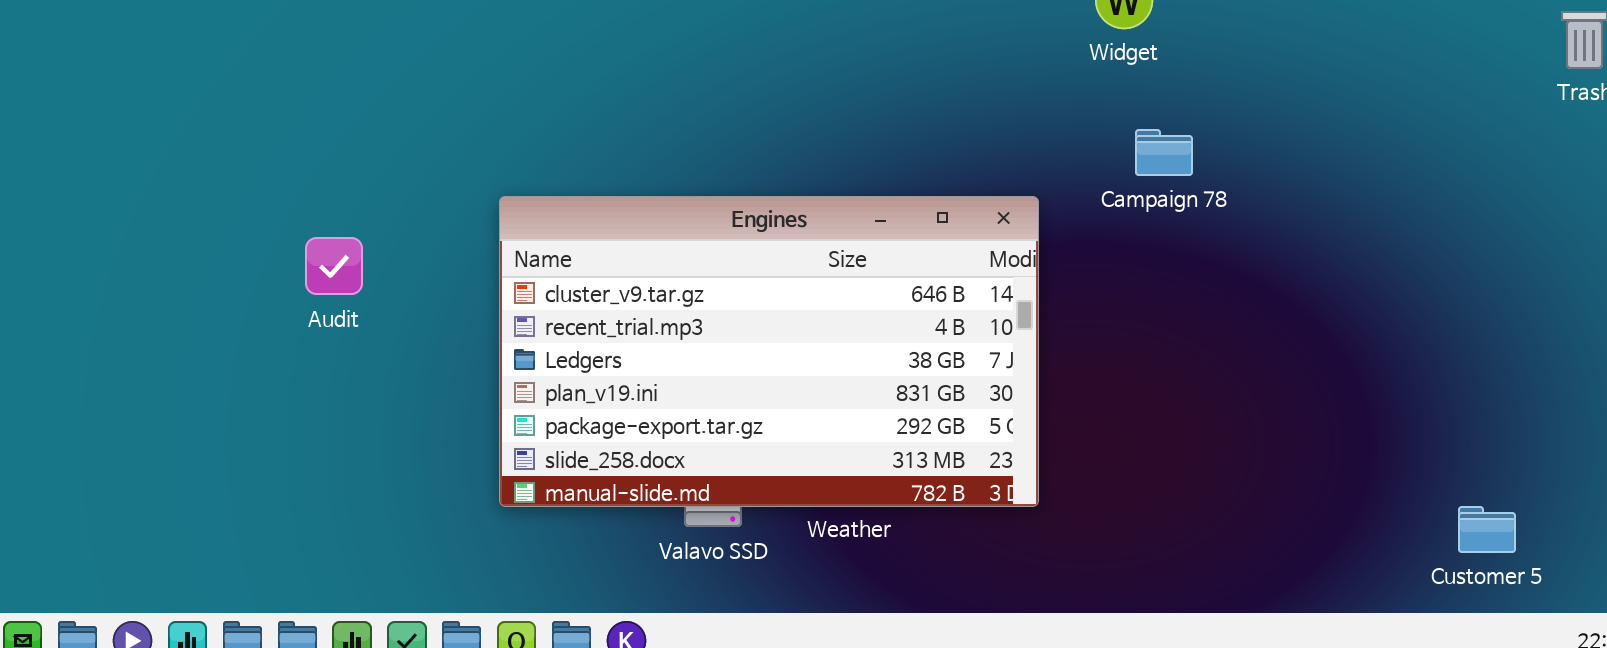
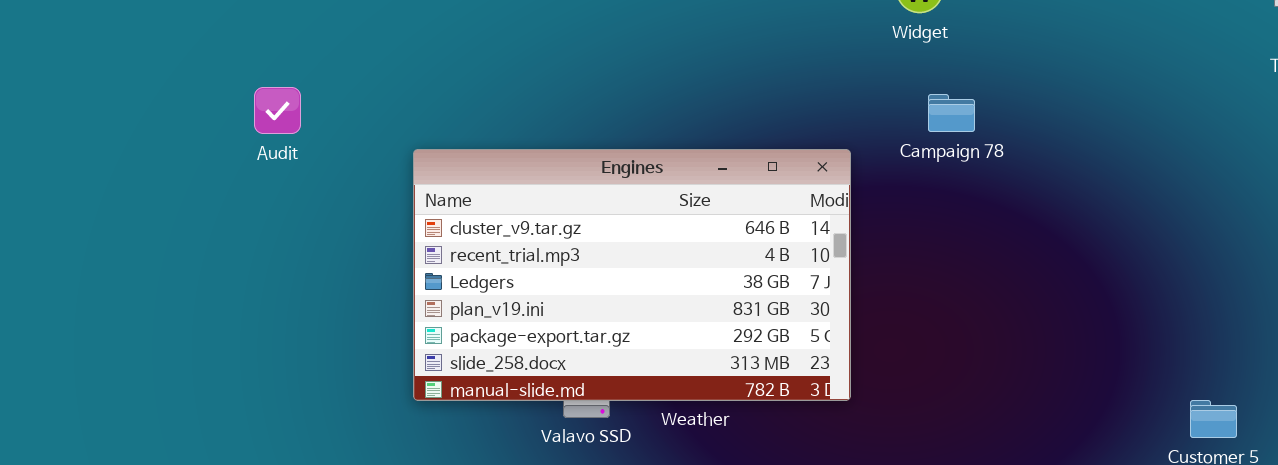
Audit: [305,237,363,295] -> [254,87,301,134], moved

